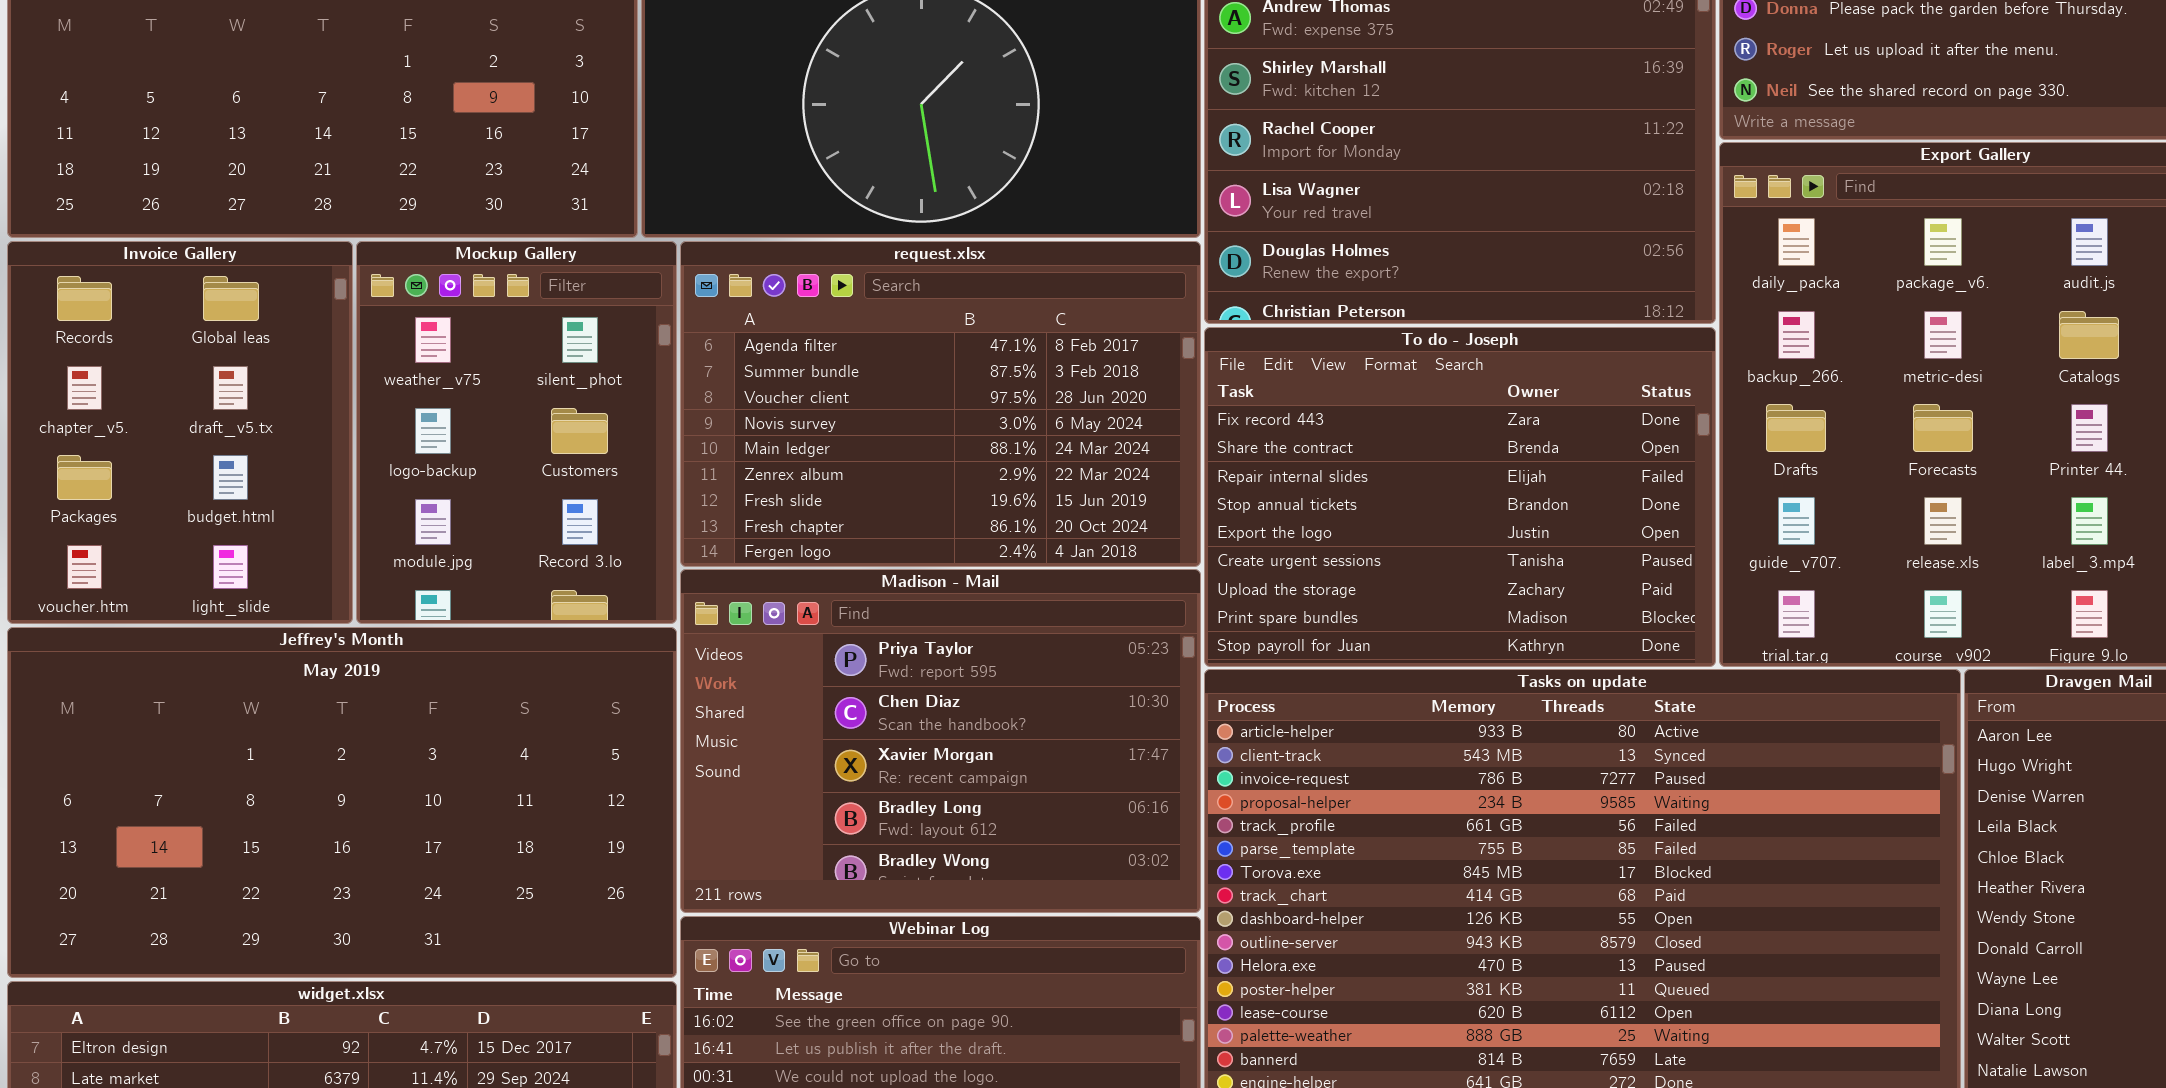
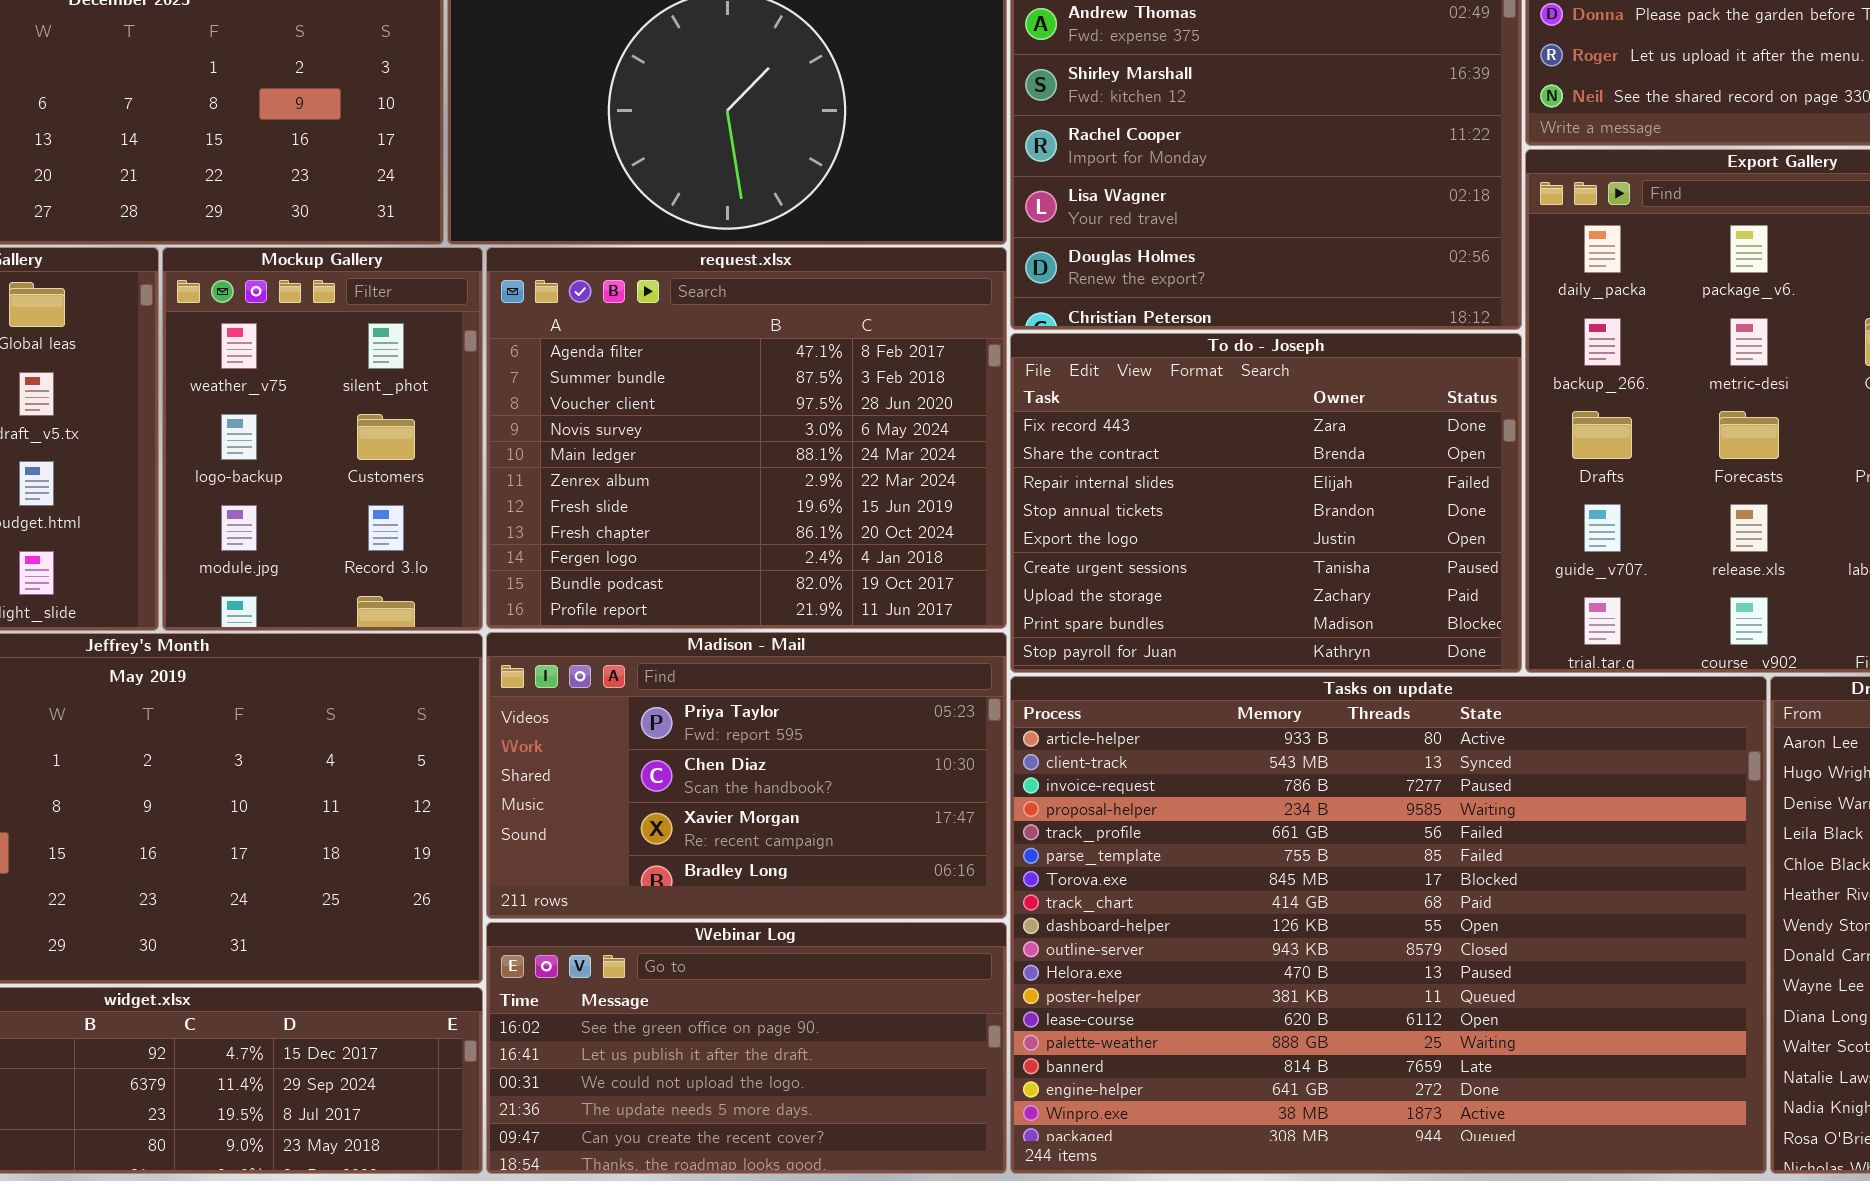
request.xlsx: [680,241,1201,567] -> [486,247,1007,629], resized
Madison - Mail: [680,569,1201,913] -> [486,632,1007,919], resized

